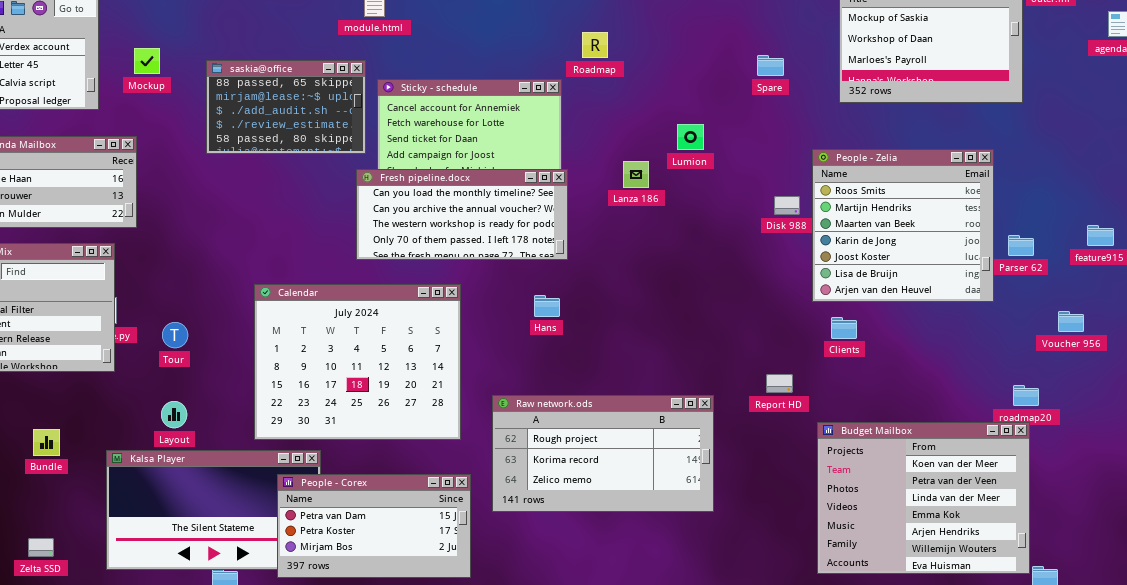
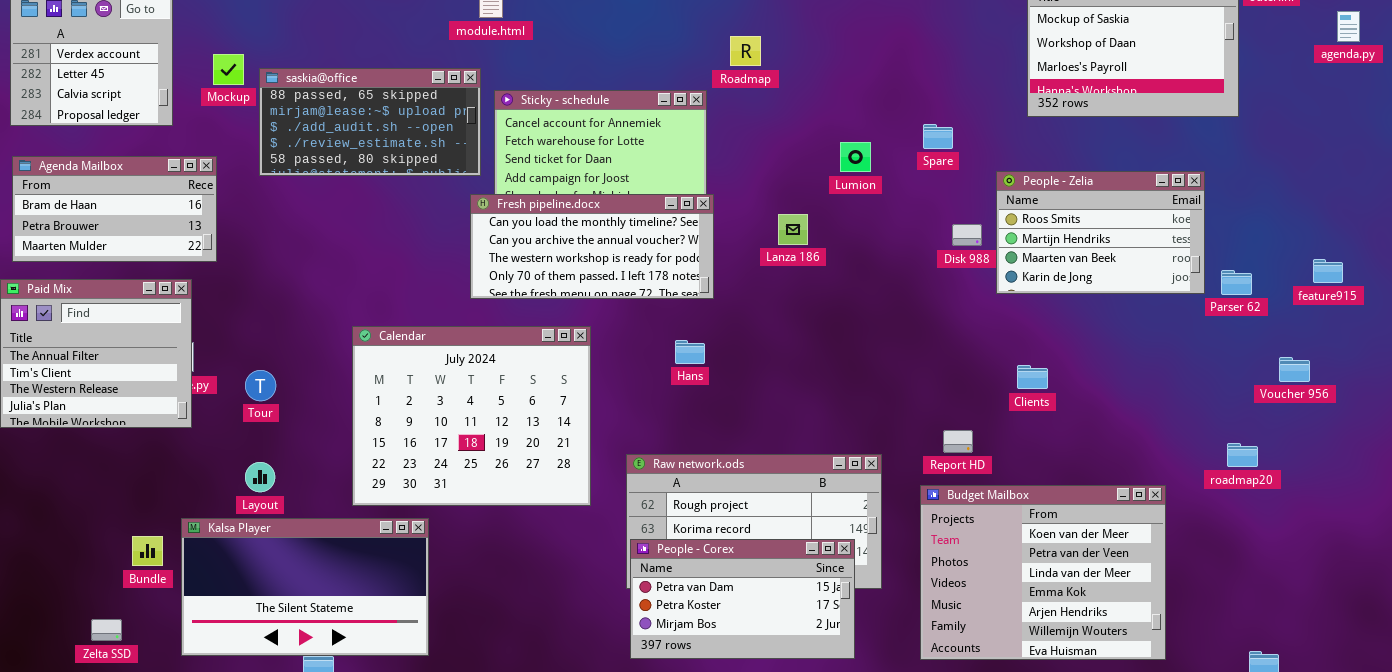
Spare: [757,55,784,76] -> [923,124,953,149], moved
saskia@office: [206,60,366,154] -> [259,68,481,176], resized
People - Zelia: [812,149,994,302] -> [996,171,1205,294], resized
Lanza 186: [623,161,649,188] -> [778,214,808,245], moved
Budget Mailbox: [817,422,1030,574] -> [920,485,1166,660], moved
Bundle: [33,429,60,456] -> [132,536,163,566], moved
People - Corex: [277,474,471,578] -> [630,539,855,659], moved

